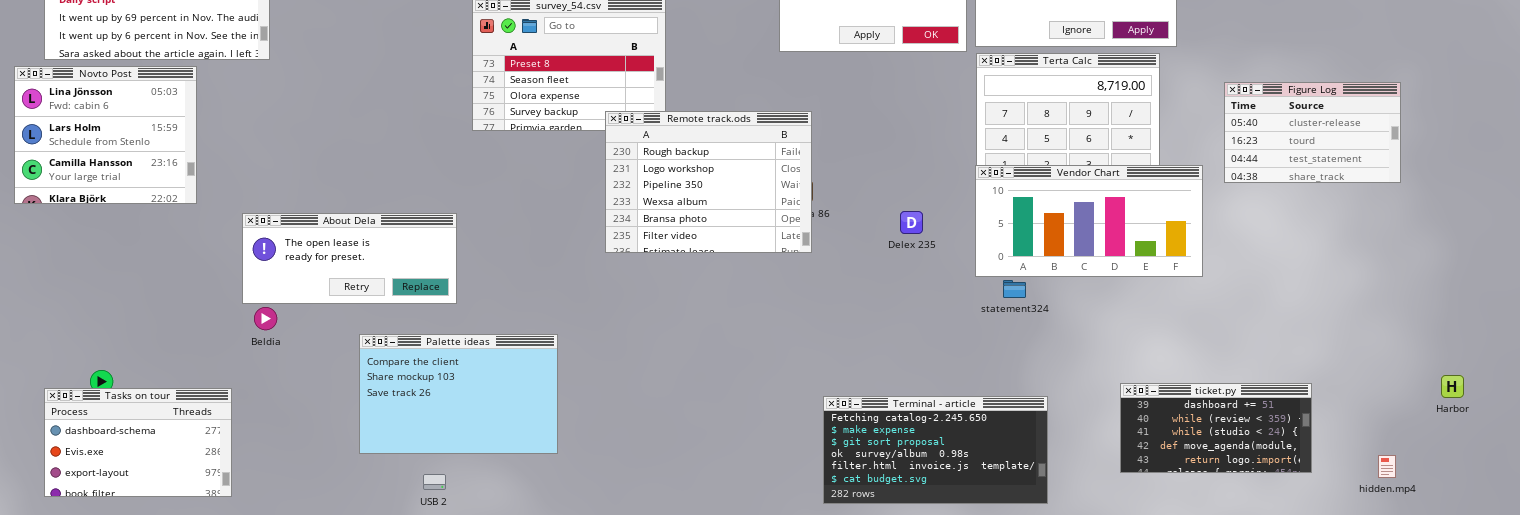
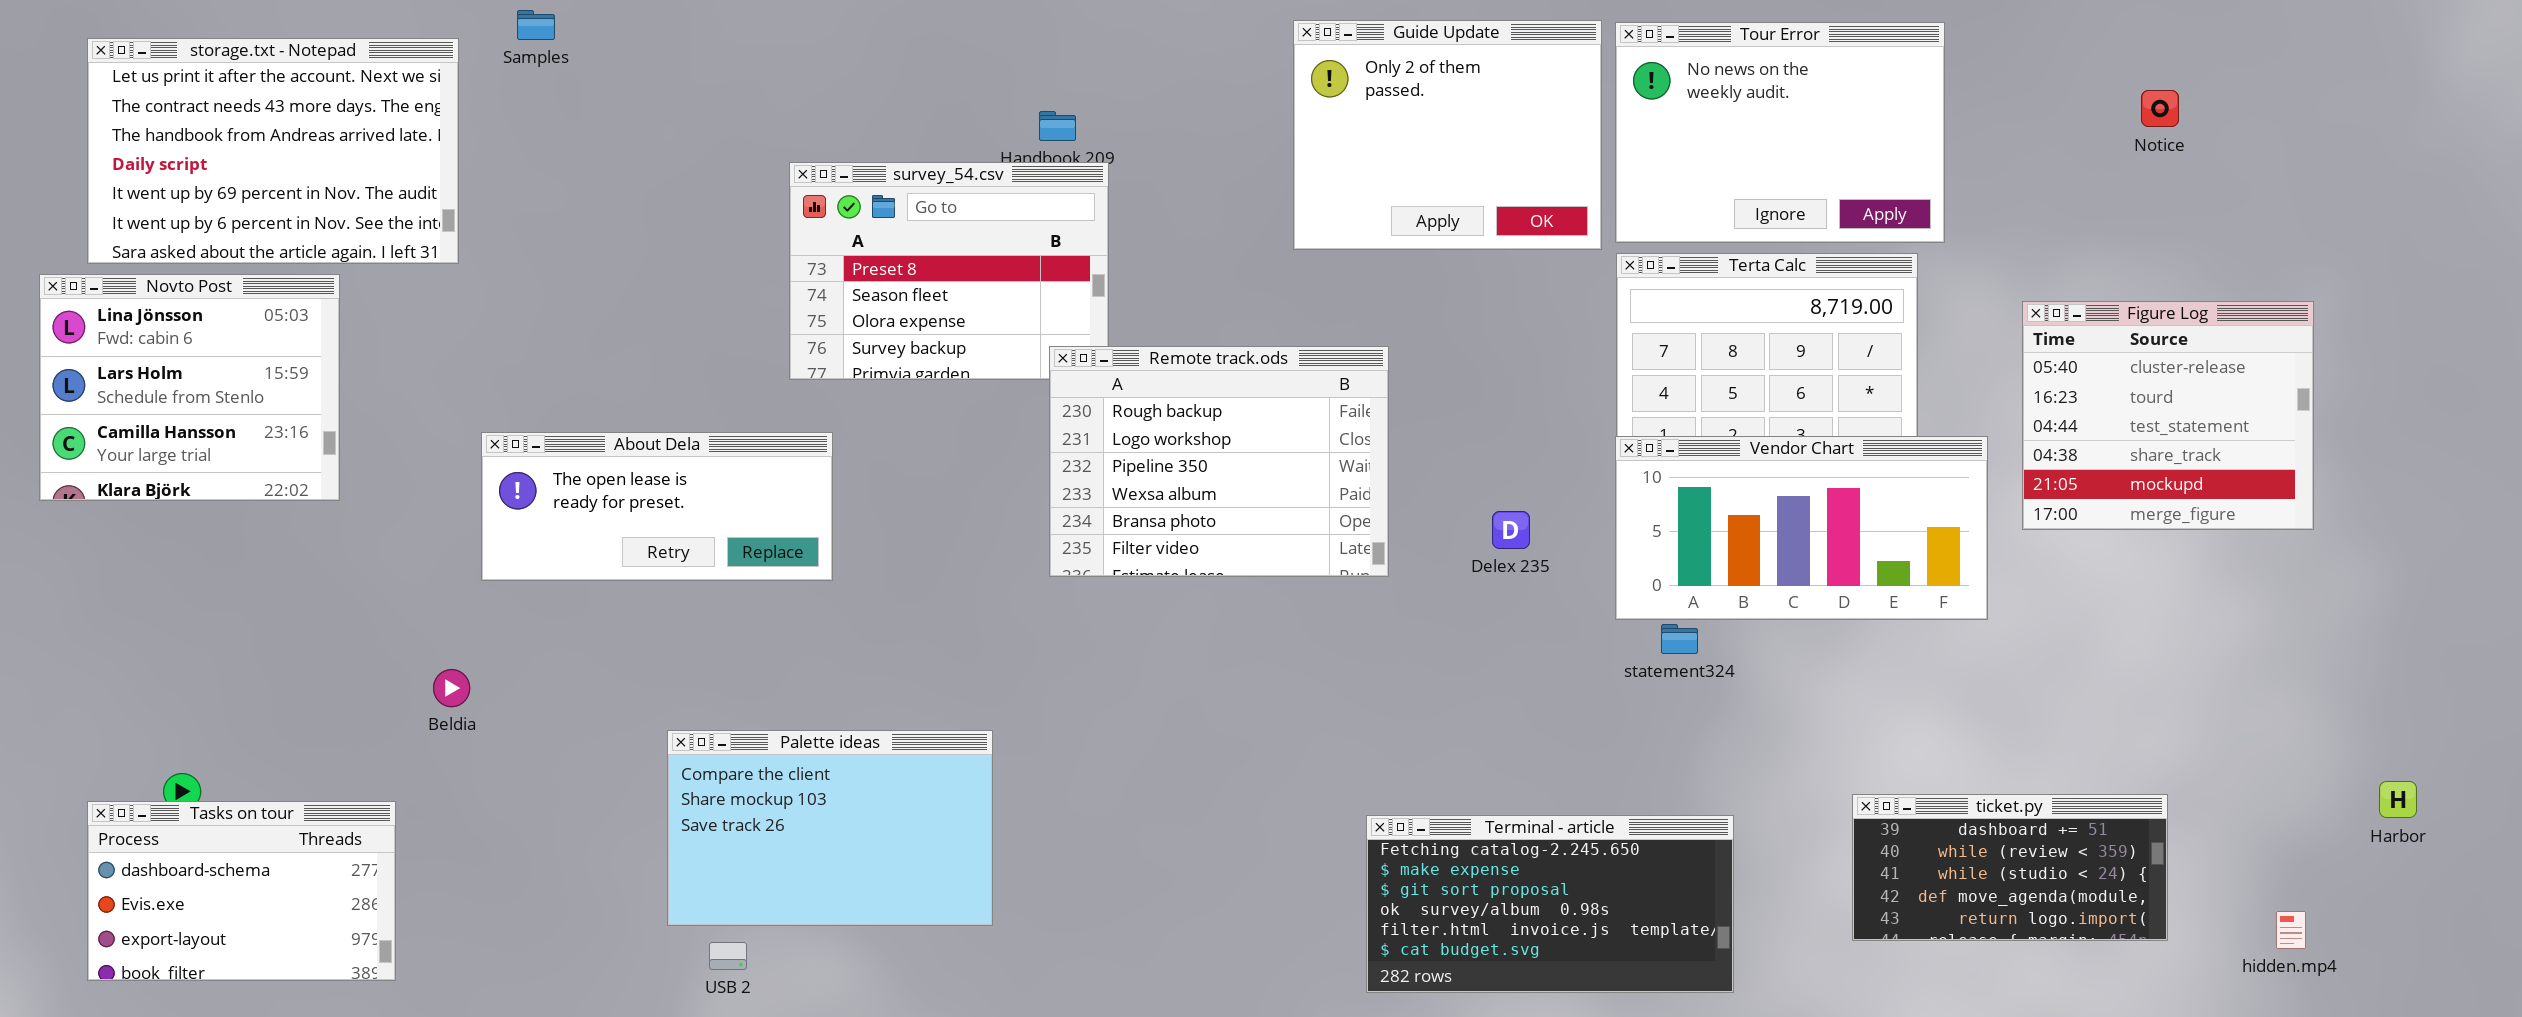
Figure Log: [1224,82,1401,183] -> [2022,301,2314,530], resized
Remote track.ods: [605,111,812,253] -> [1049,346,1389,577], moved
About Dela: [242,213,457,304] -> [481,432,833,581], moved
Palette ideas: [359,334,558,454] -> [667,730,993,926], moved

